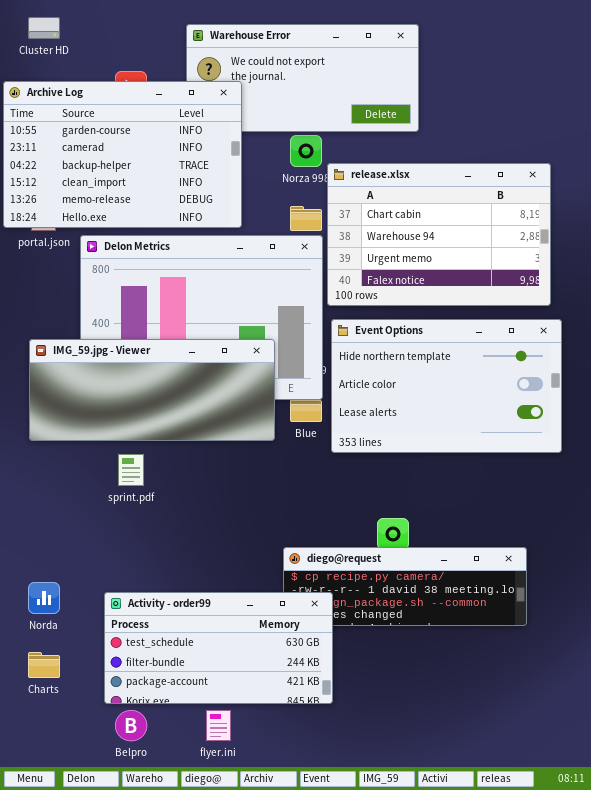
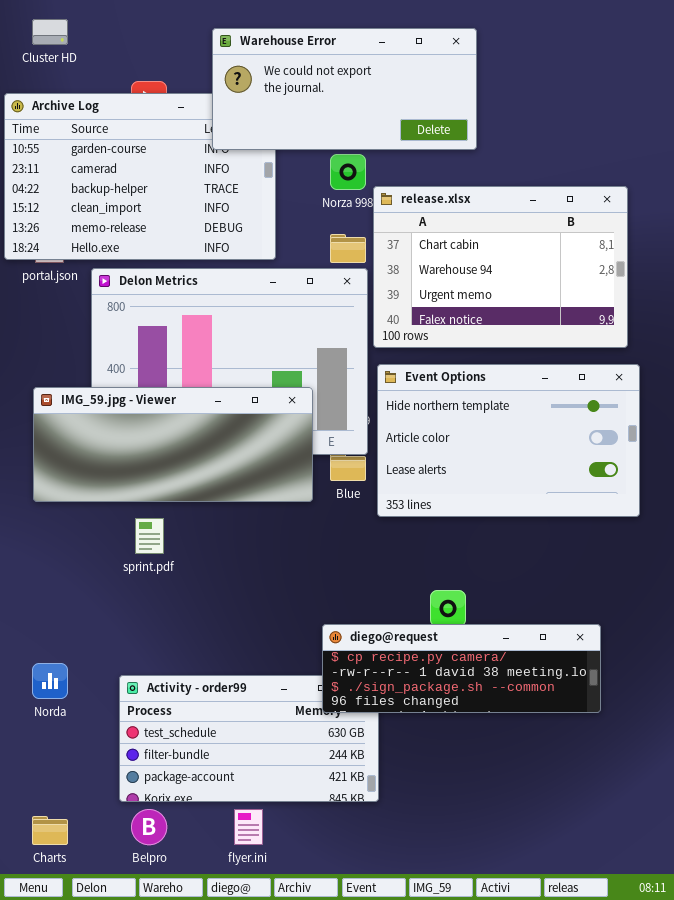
Warehouse Error: [186,24,419,132] -> [212,28,477,150], raised
diego@request: [283,547,527,626] -> [322,624,601,713], raised
Charts: [28,652,60,678] -> [32,816,68,845], moved

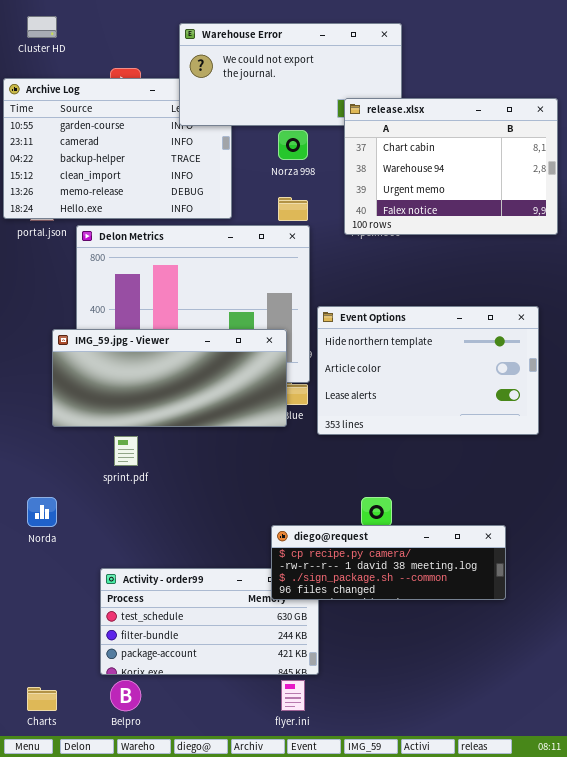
release.xlsx: [373,186,628,348] -> [344,98,558,235], moved
IMG_59.jpg - Viewer: [33,387,313,502] -> [52,329,287,427], moved
Norda: [32,663,68,699] -> [27,497,57,527], moved
flyer.ini: [234,809,263,845] -> [281,680,305,711], moved

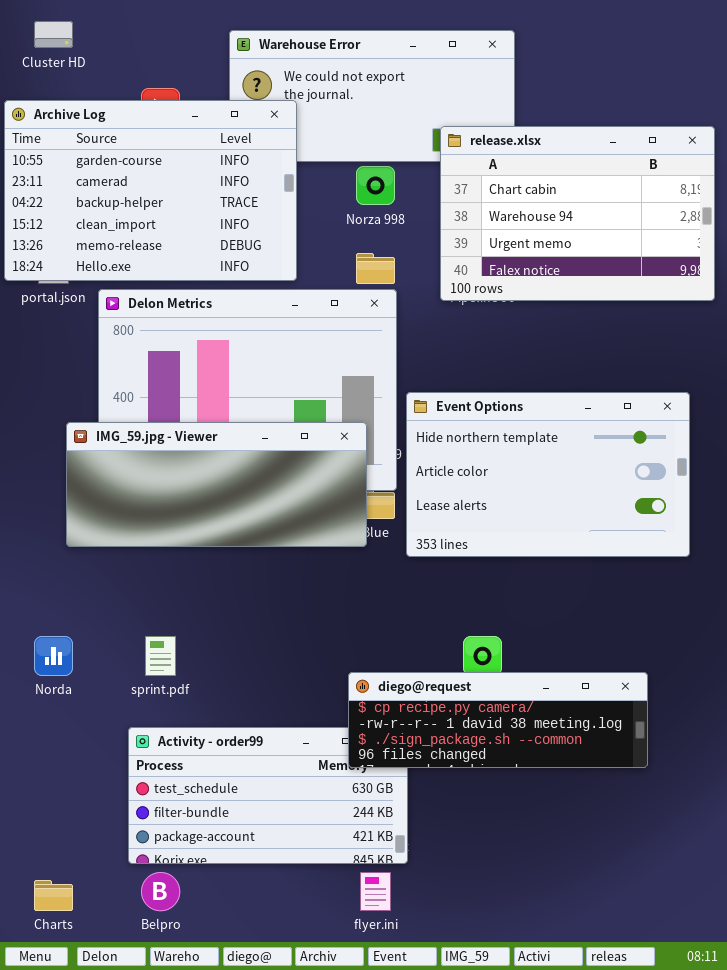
Archive Log: [3,78,232,219] -> [4,100,297,281], raised
sprint.pdf: [114,436,138,466] -> [145,636,176,676], moved

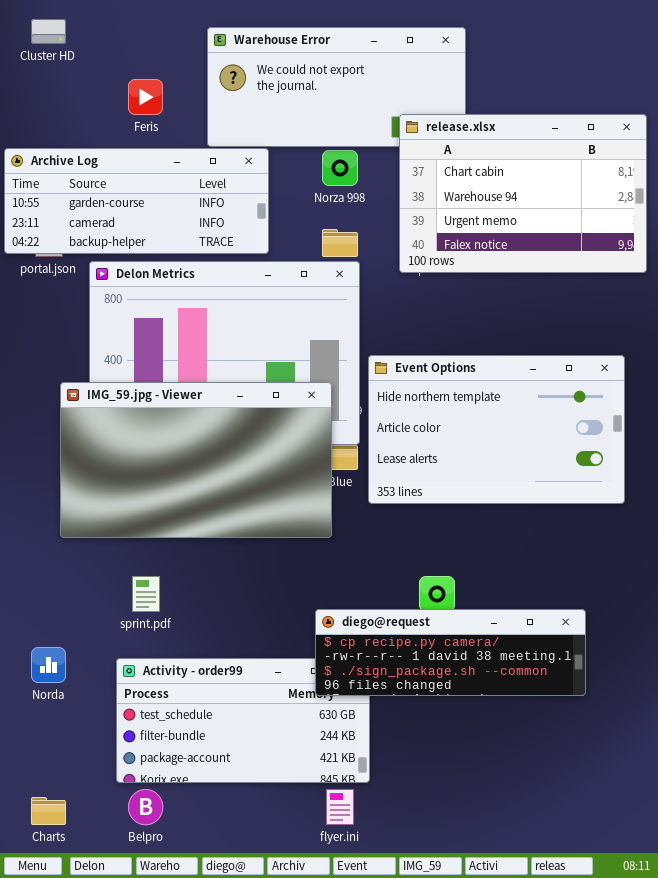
Archive Log: [4,100,297,281] -> [4,148,269,254], resized
IMG_59.jpg - Viewer: [66,422,367,547] -> [60,382,332,538], resized
Norda: [34,636,73,676] -> [31,647,66,683], moved

